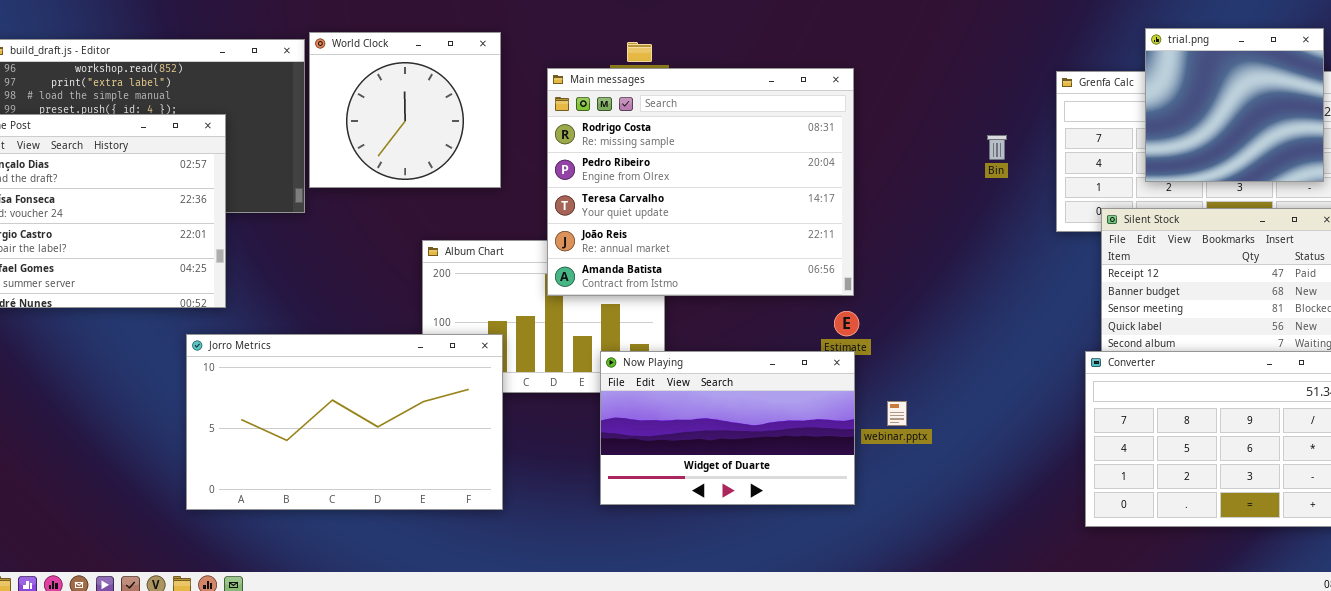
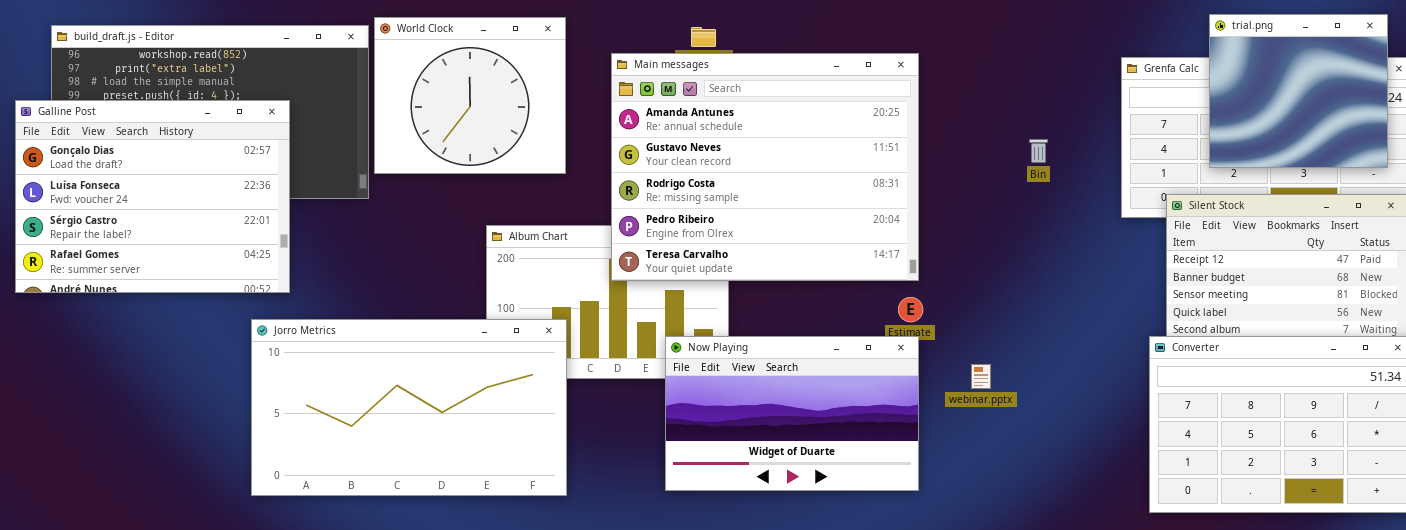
Main messages: [547,68,854,296] -> [611,53,919,281], scrolled up 2 rows
Bin: [987,135,1007,160] -> [1029,139,1048,163], moved
webinar.pptx: [887,401,907,426] -> [971,364,991,389], moved

